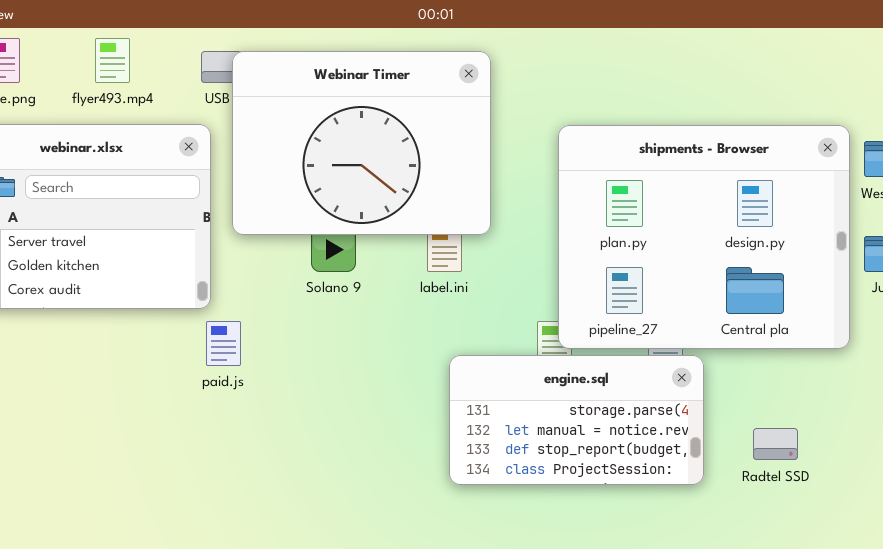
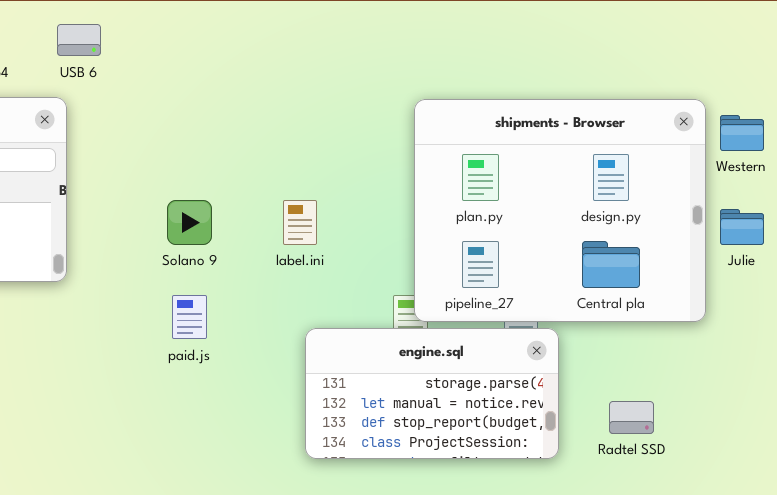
Webinar Timer: [232,51,491,235] -> none, closed
paid.js: [206,321,241,366] -> [172,295,207,339], moved

